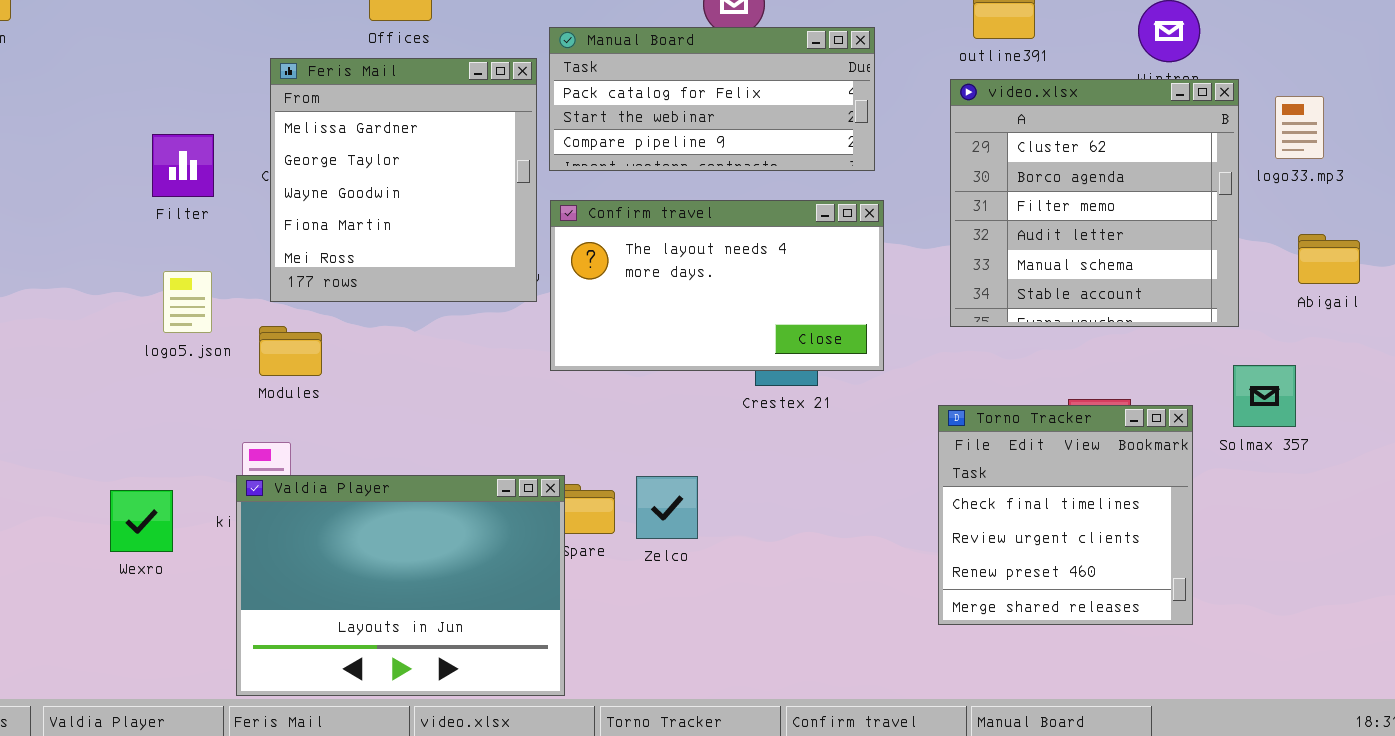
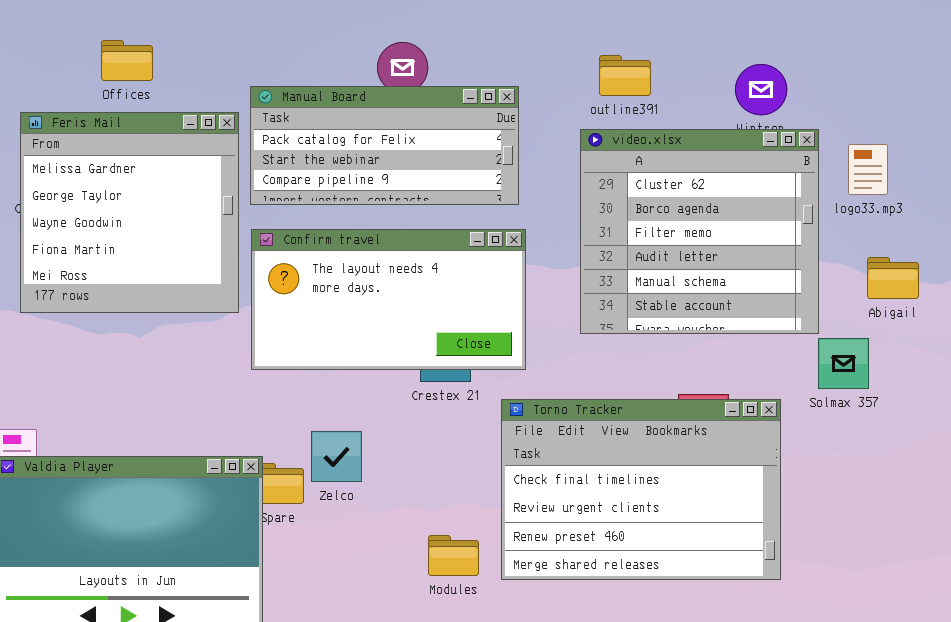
Modules: [259,326,322,376] -> [428,535,479,576], moved
Solmax 357: [1233,365,1296,427] -> [818,338,869,389], moved
Torno Tracker: [938,405,1193,625] -> [501,399,781,580], resized
Zelco: [636,476,698,539] -> [311,431,362,482], moved

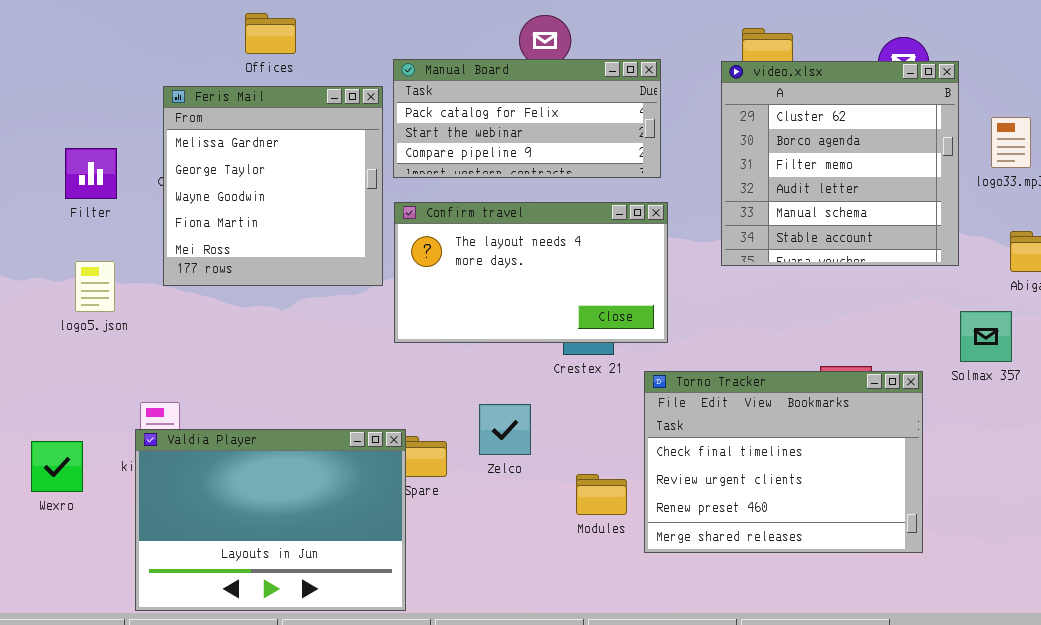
video.xlsx: [580,129,819,334] -> [721,61,959,266], moved
Zelco: [311,431,362,482] -> [479,404,531,455], moved
Modules: [428,535,479,576] -> [576,474,627,515], moved

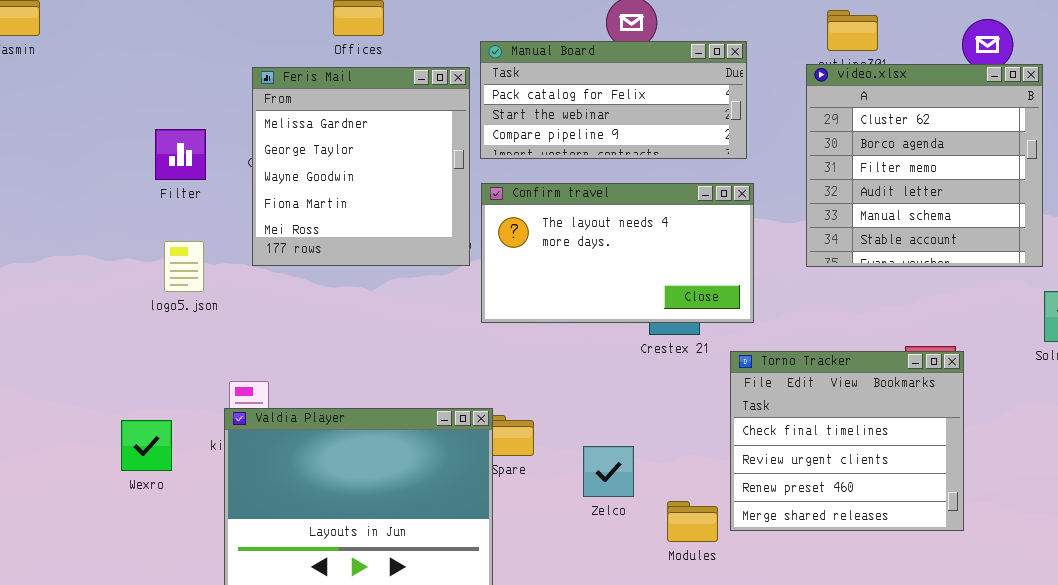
video.xlsx: [721,61,959,266] -> [806,64,1043,267], moved
Torno Tracker: [644,371,923,553] -> [730,351,964,531], resized
Zelco: [479,404,531,455] -> [583,446,634,497], moved
Modules: [576,474,627,515] -> [667,501,718,542], moved

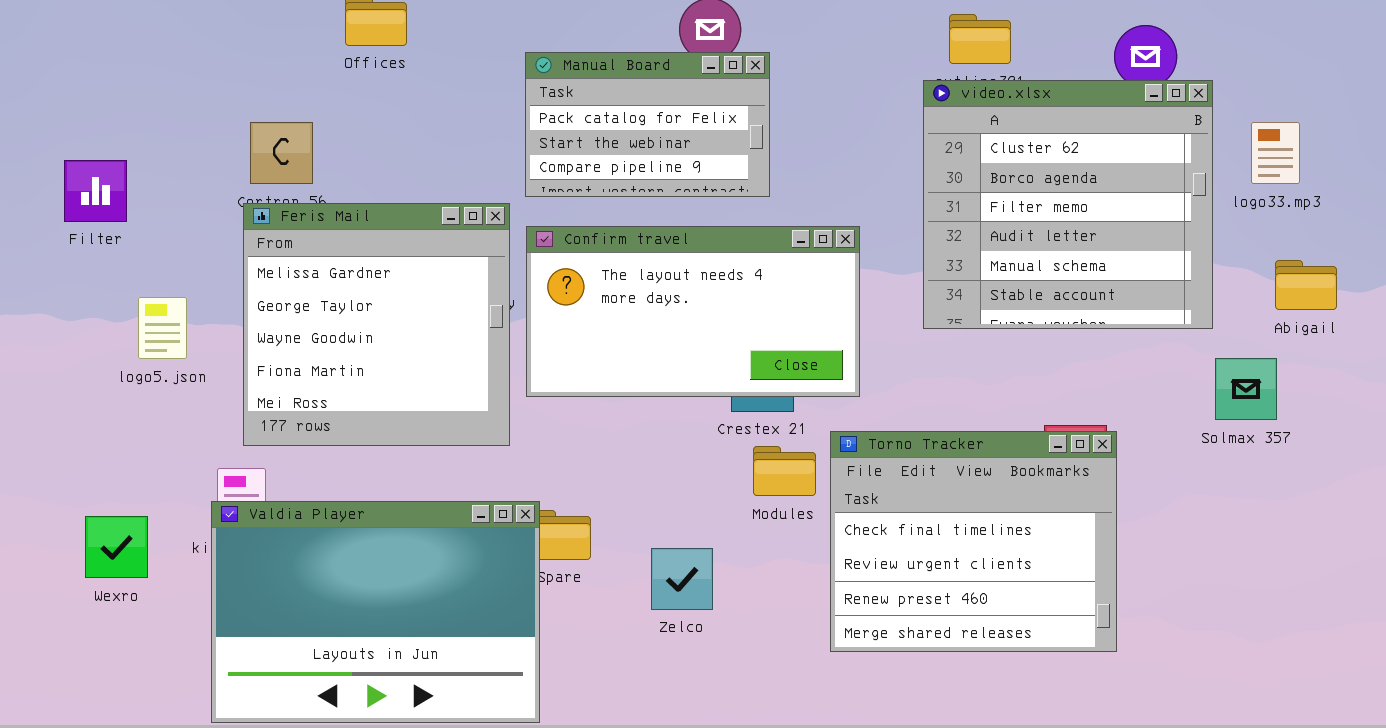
Manual Board: [480,41,747,159] -> [525,52,770,197], resized
Feris Mail: [252,67,470,266] -> [243,203,510,446], moved
Filter: [155,129,206,180] -> [64,160,127,222], moved
Modules: [667,501,718,542] -> [753,446,816,496], moved

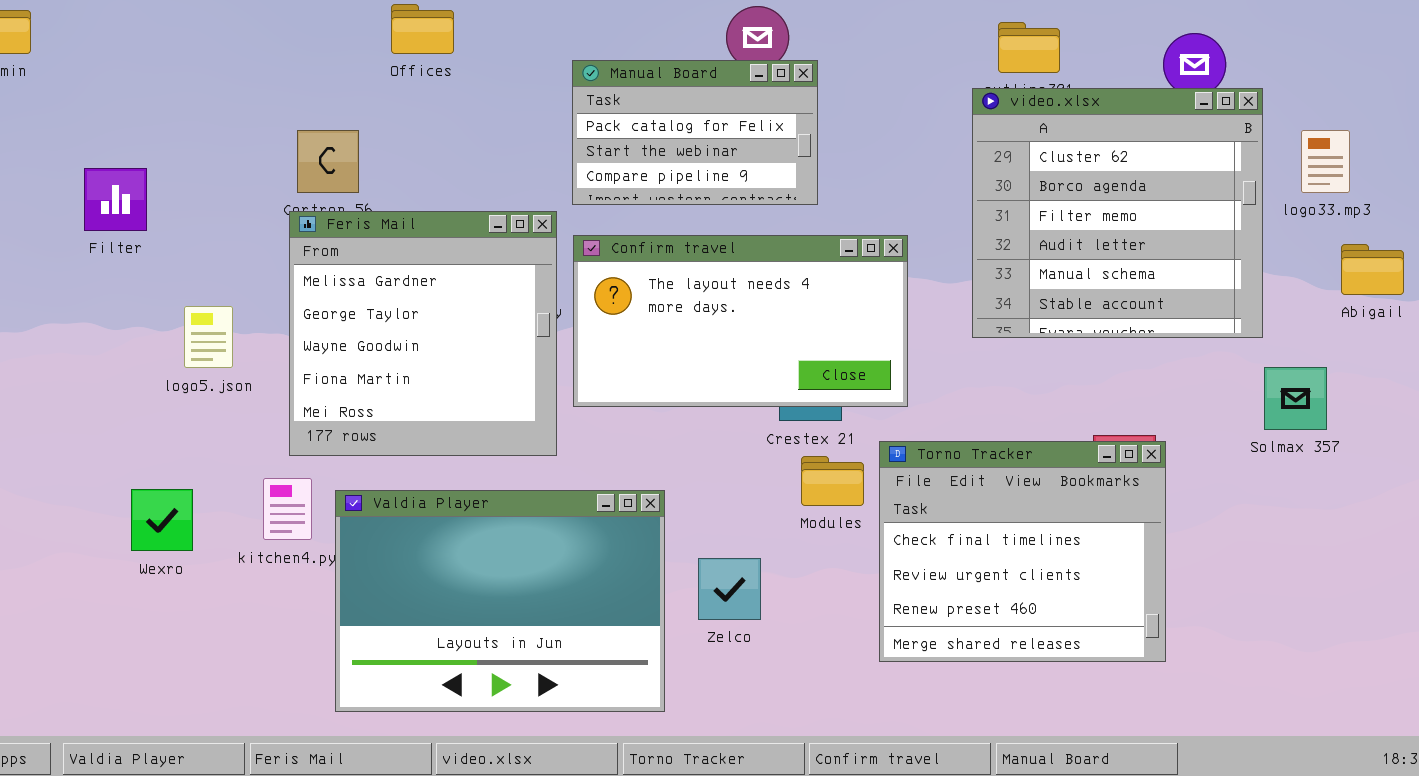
Filter: [64,160,127,222] -> [84,168,147,231], moved
Abigail: [1275,260,1337,310] -> [1341,244,1404,295], moved
Valdia Player: [211,501,540,723] -> [335,490,665,712], moved
Wexro: [85,516,148,578] -> [131,489,193,551], moved

